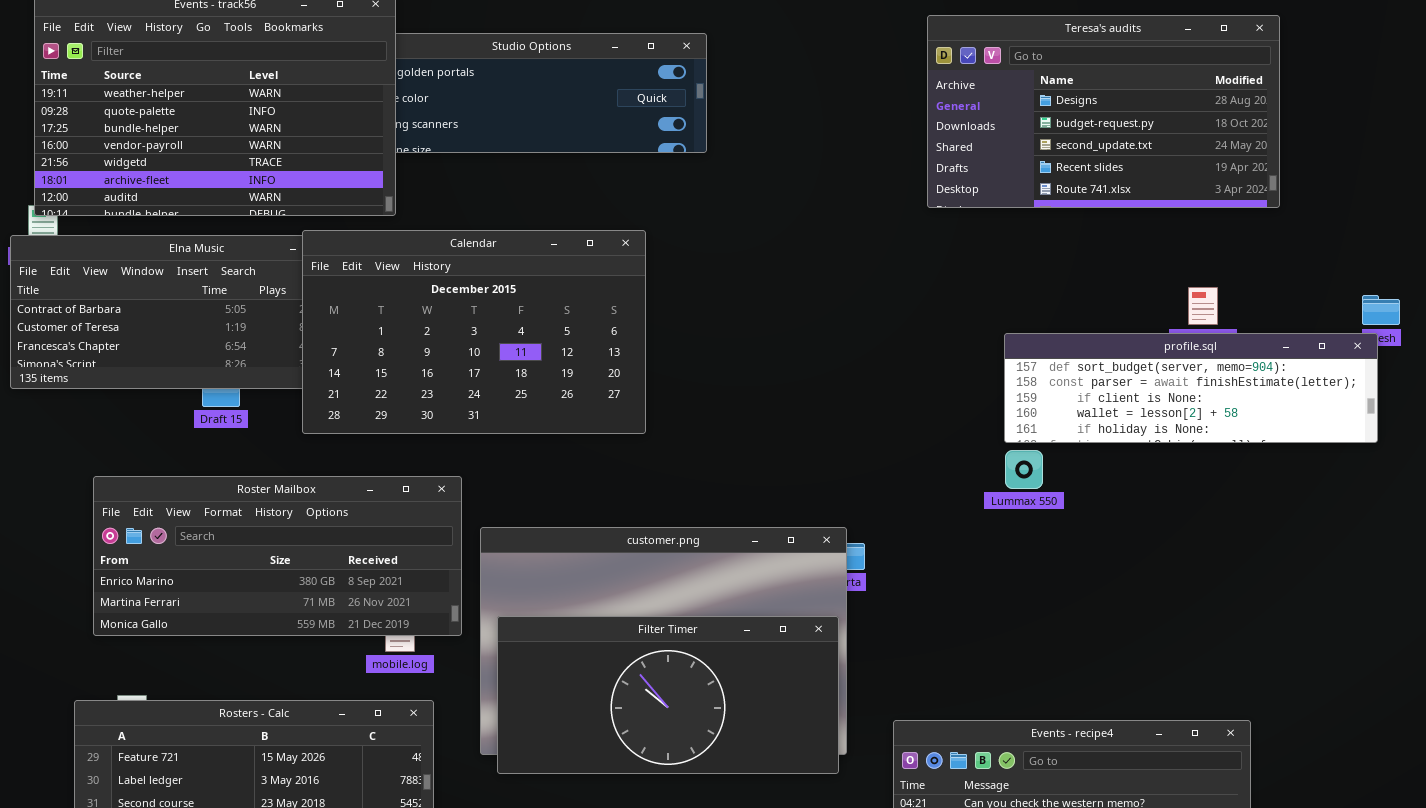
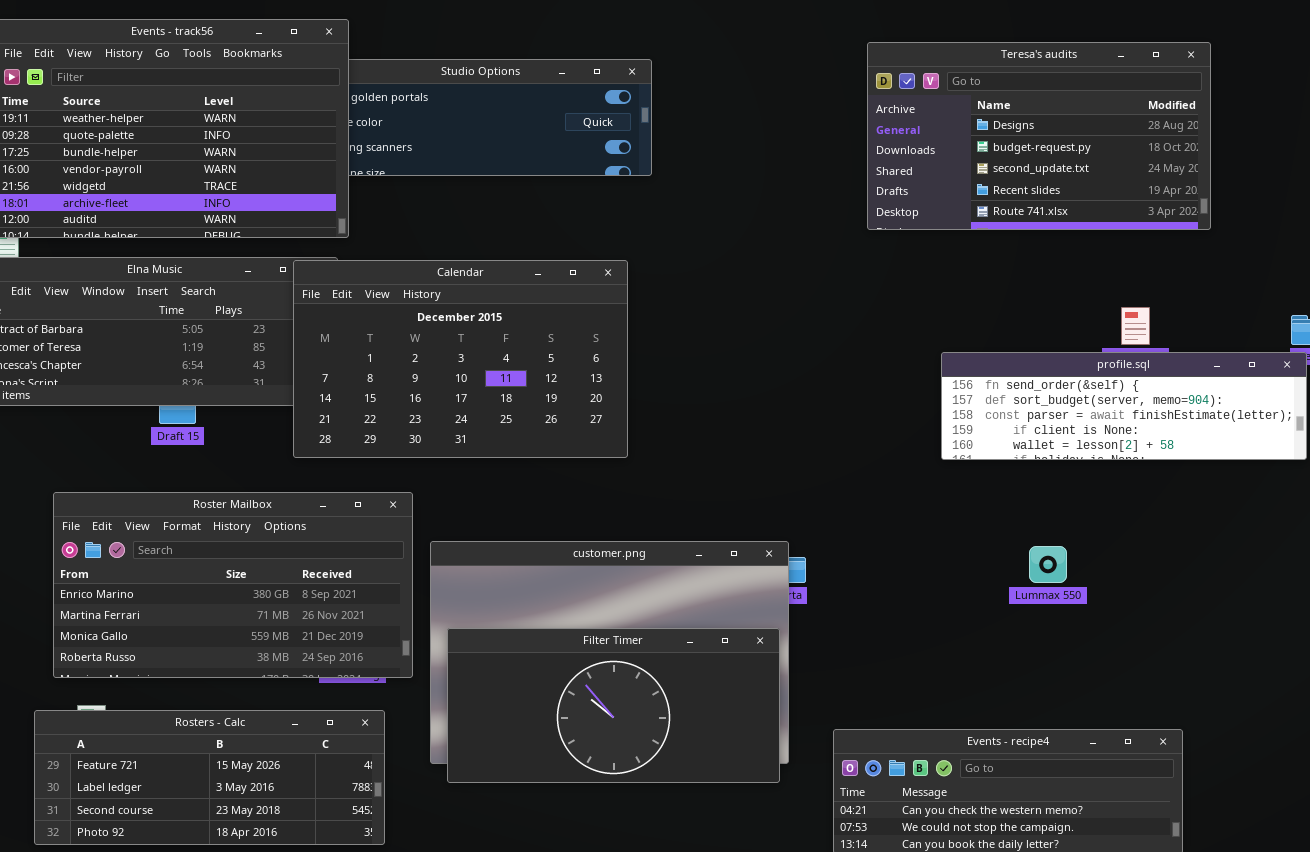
Calendar: [302,230,646,434] -> [293,260,628,458], moved
profile.sql: [1004,333,1378,443] -> [941,352,1307,460], scrolled up 1 row
Lummax 550: [1005,450,1043,489] -> [1029,546,1067,583], moved
Roster Mailbox: [93,476,462,636] -> [53,492,413,678], resized

